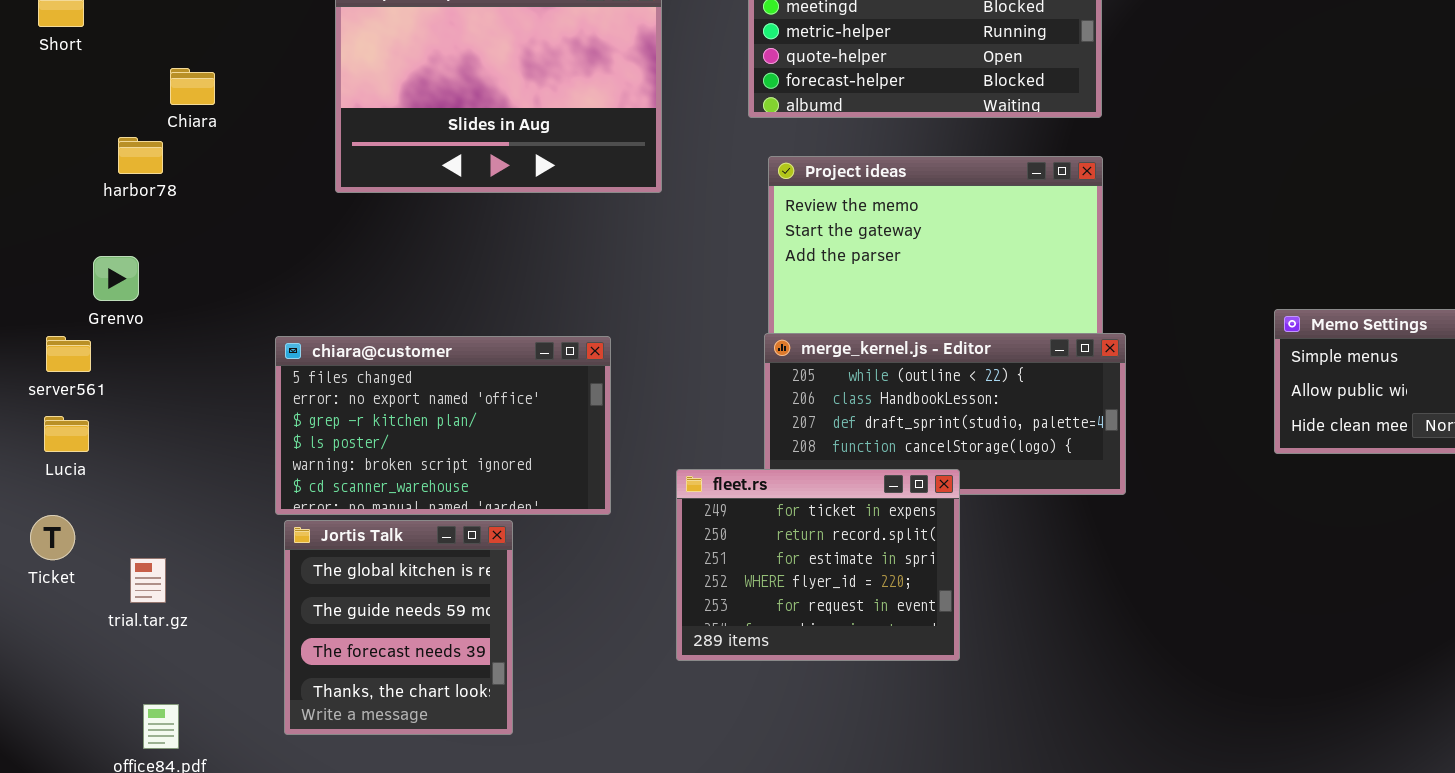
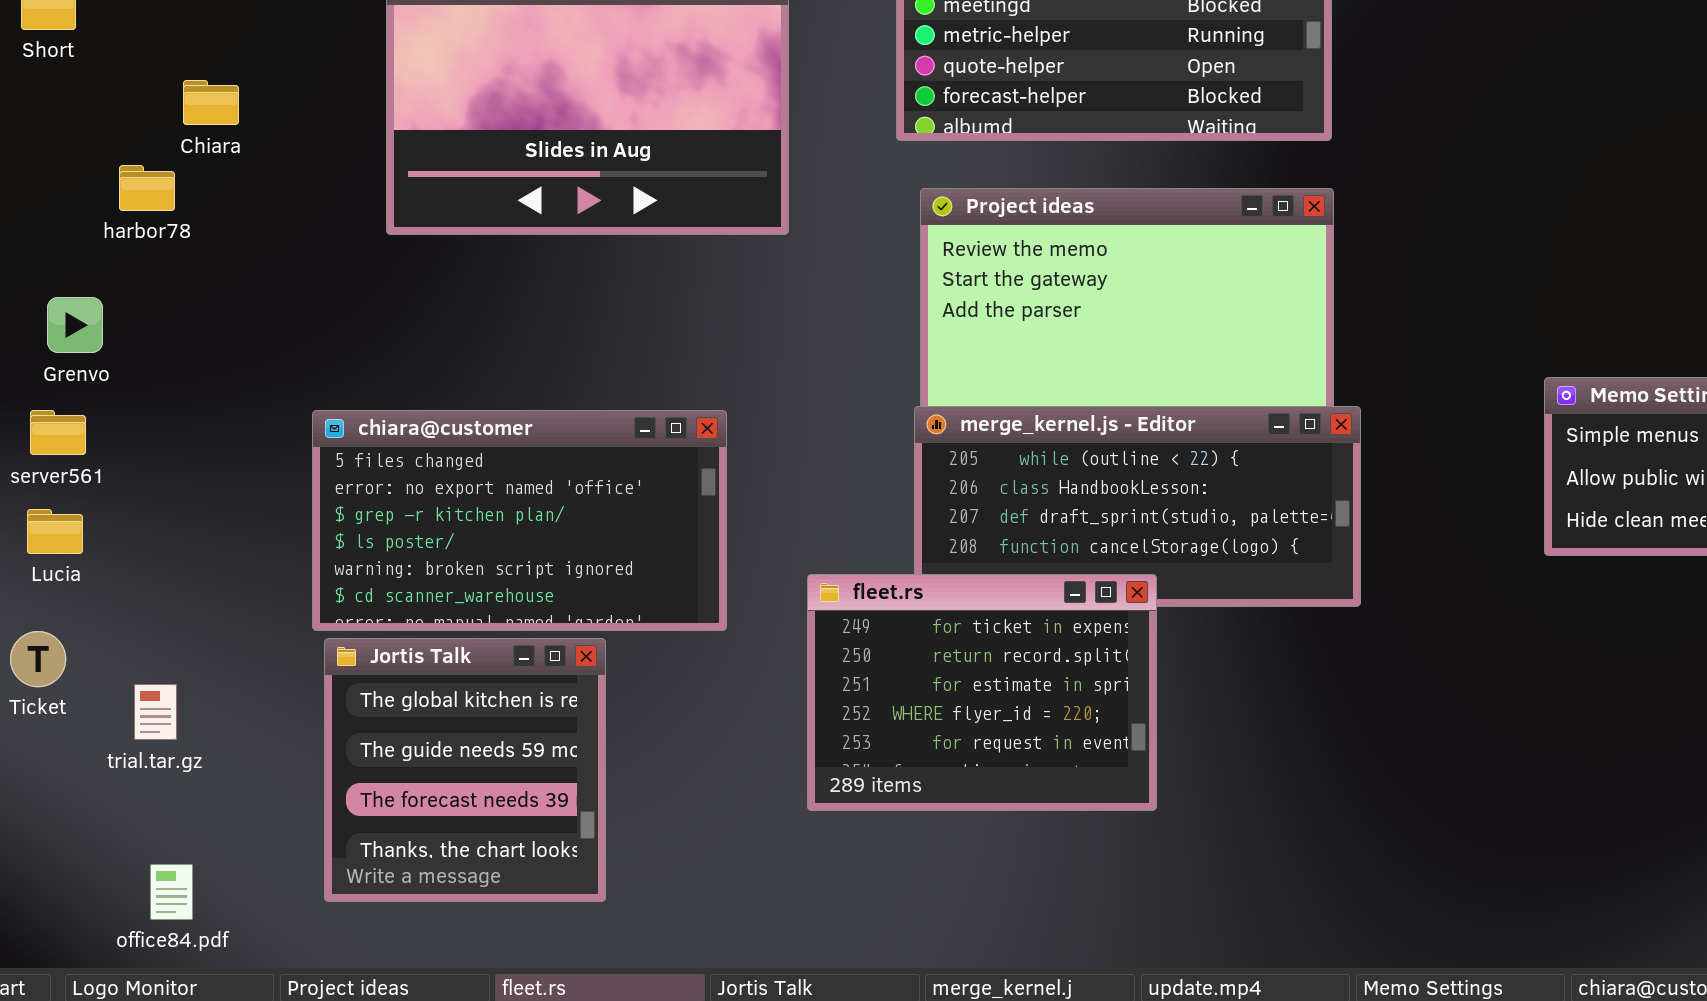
Grenvo: [93,256,139,301] -> [47,297,103,353], moved

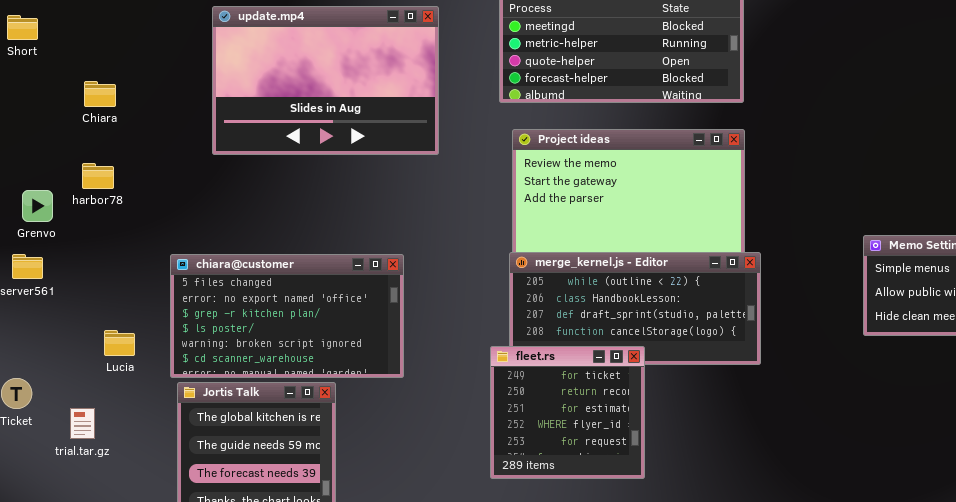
Chiara: [183,80,239,125] -> [84,81,116,107], moved
harbor78: [119,165,175,211] -> [82,163,114,189], moved
Lucia: [27,509,83,554] -> [104,330,135,356], moved
fleet.rs: [807,574,1157,811] -> [490,346,645,479], resized

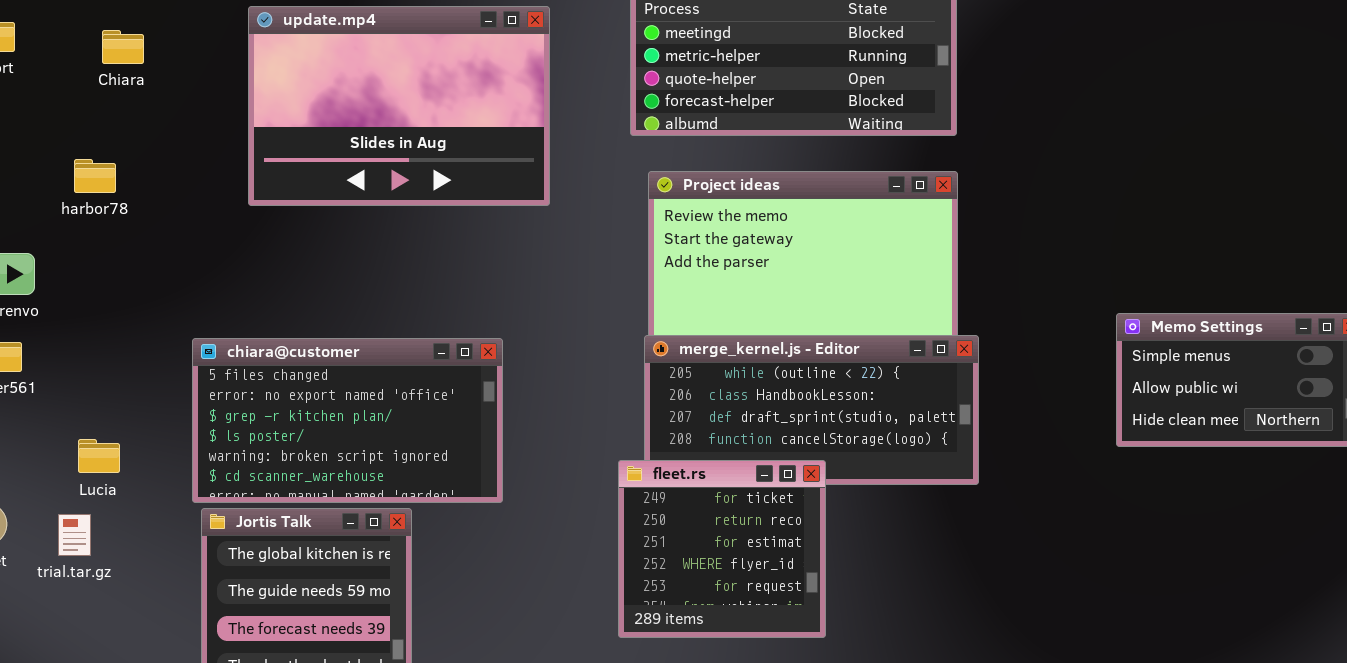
Chiara: [84,81,116,107] -> [102,30,144,64], moved
harbor78: [82,163,114,189] -> [74,159,116,193], moved
Lucia: [104,330,135,356] -> [78,439,120,473], moved
trial.tar.gz: [70,408,95,439] -> [58,514,91,556], moved

